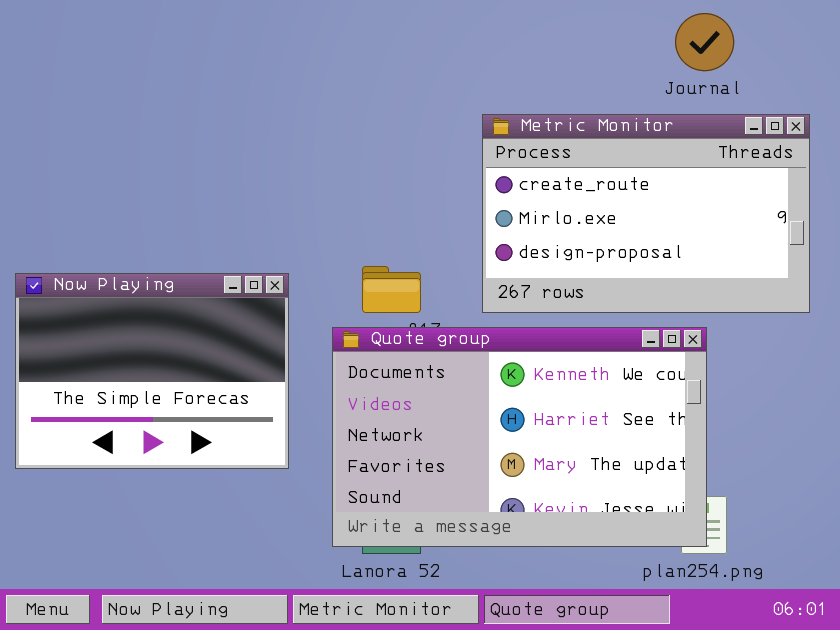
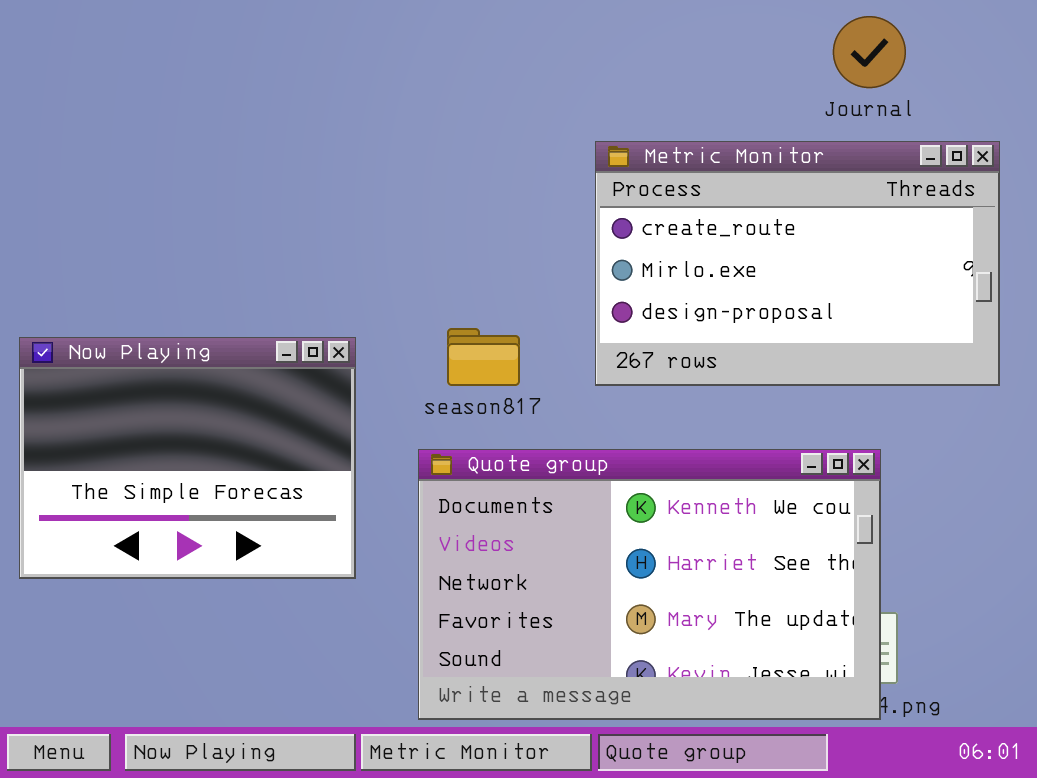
Quote group: [332,327,707,547] -> [418,449,881,720], moved

